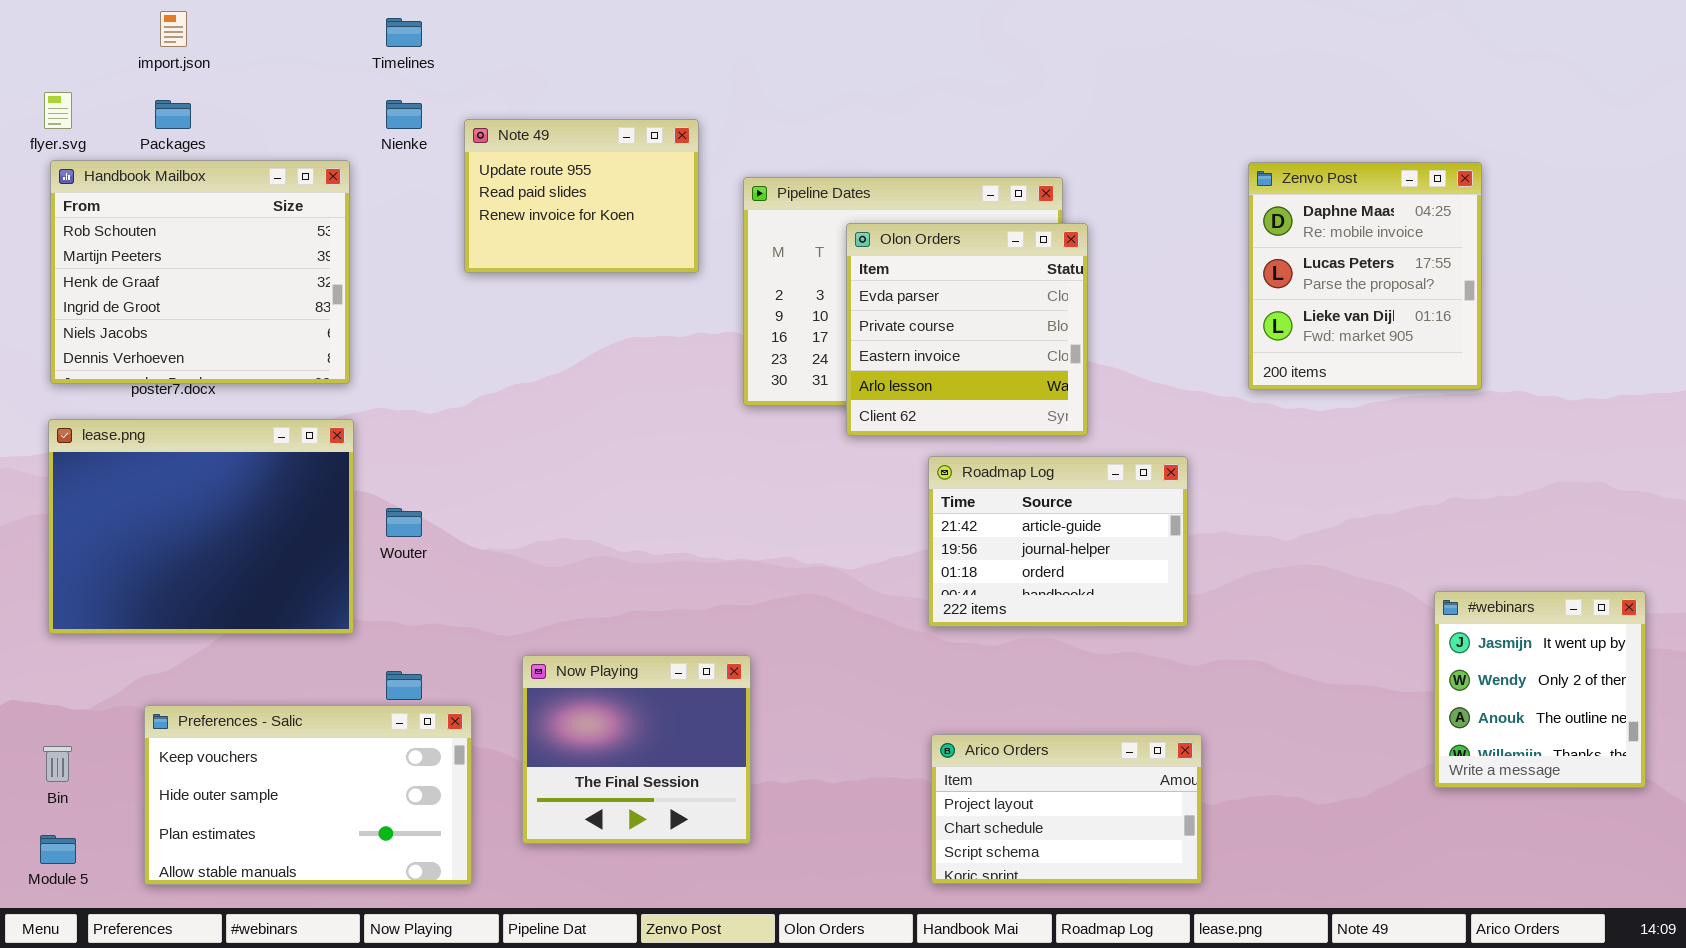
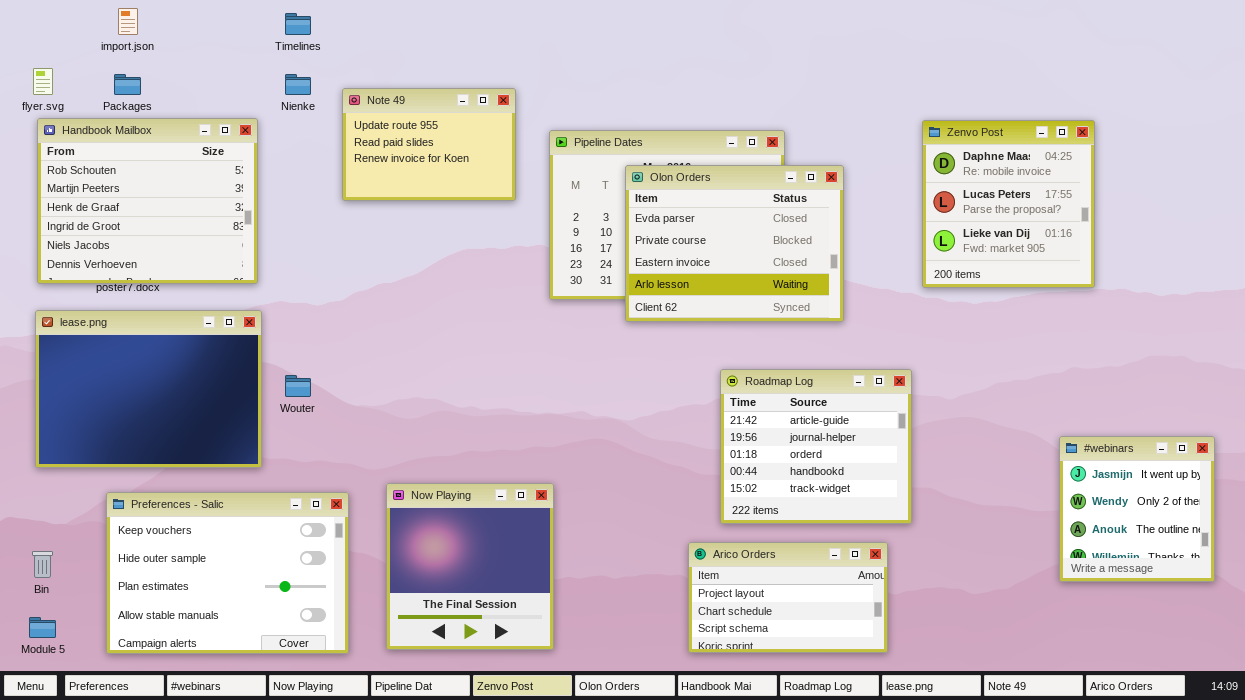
Olon Orders: [846,223,1088,436] -> [625,165,844,322], resized
Roadmap Log: [928,456,1188,627] -> [720,369,912,524], moved, resized
Now Playing: [522,655,751,844] -> [386,483,554,650], resized
Preferences - Salic: [144,705,472,885] -> [106,492,349,654], resized

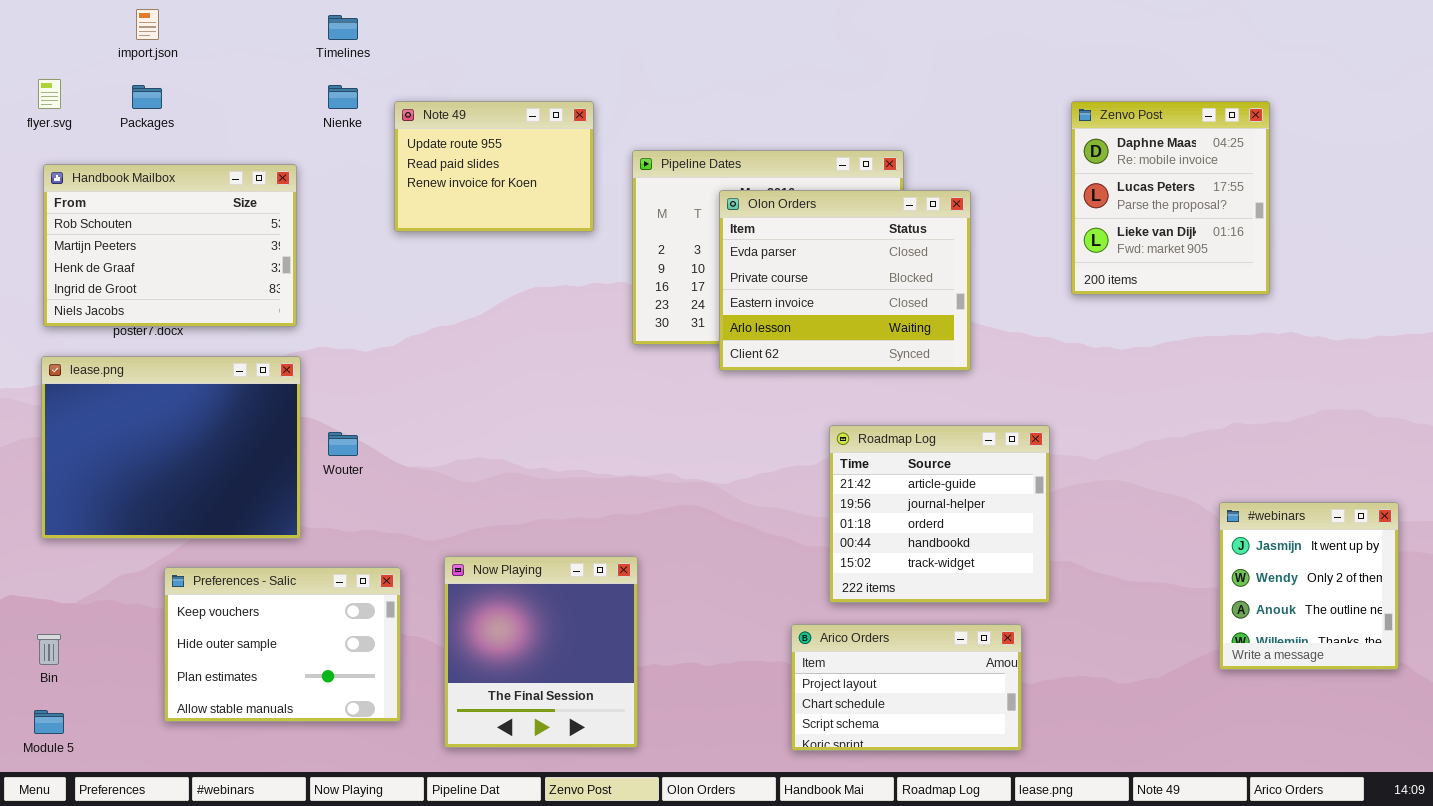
Handbook Mailbox: [37,118,258,284] -> [43,164,297,327], resized
Zenvo Post: [922,120,1095,288] -> [1071,101,1270,295], moved
Preferences - Salic: [106,492,349,654] -> [164,567,401,722], resized

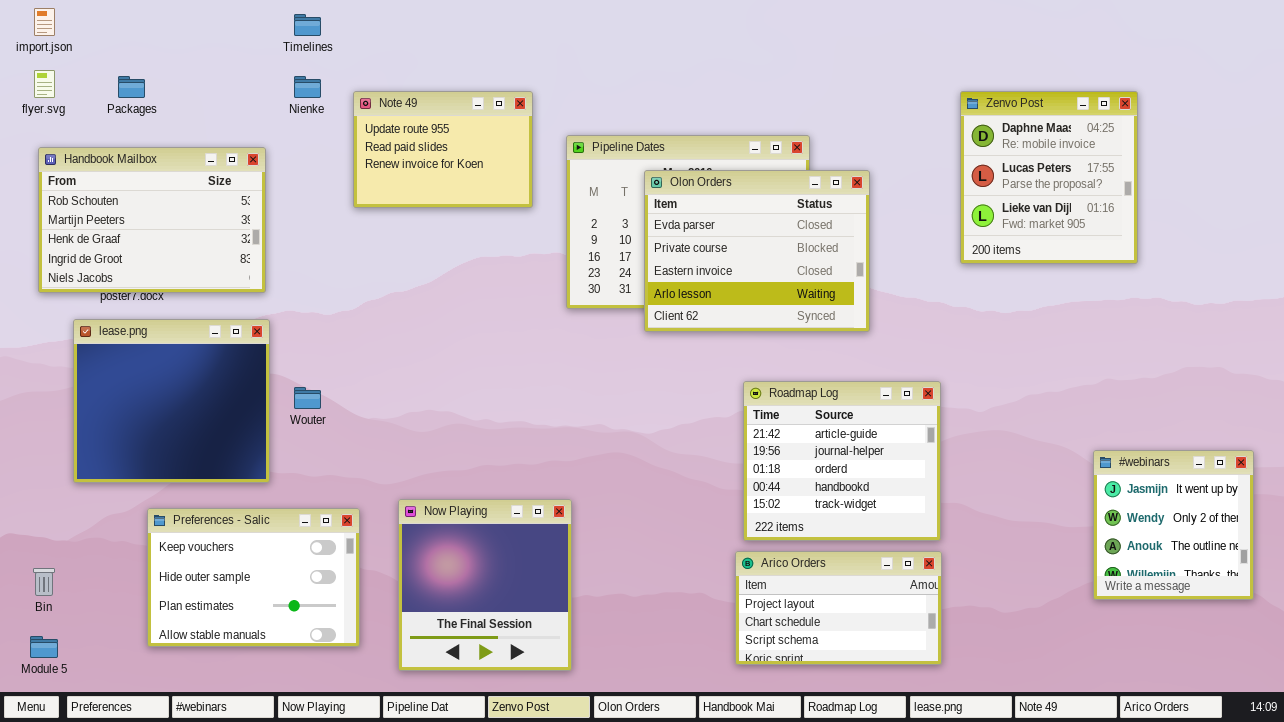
import.json: [136,9,159,40] -> [34,8,55,36], moved
lease.png: [41,356,301,539] -> [73,319,270,483], resized
Arico Orders: [791,624,1022,751] -> [735,551,942,665], moved

